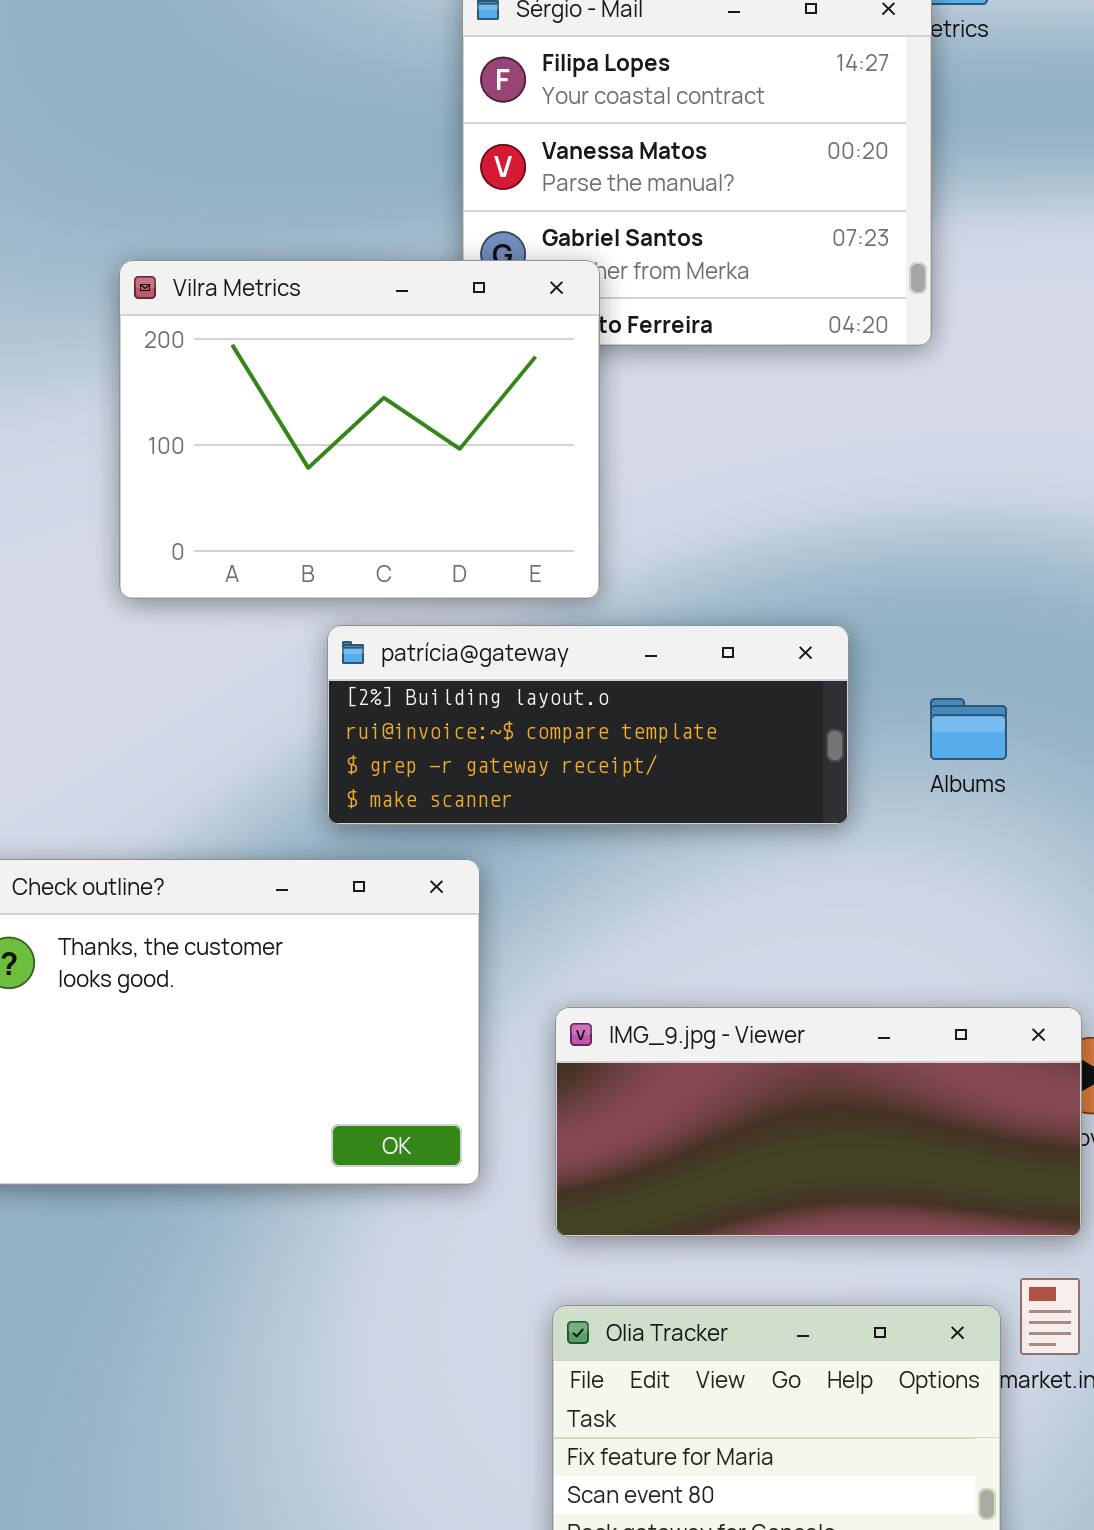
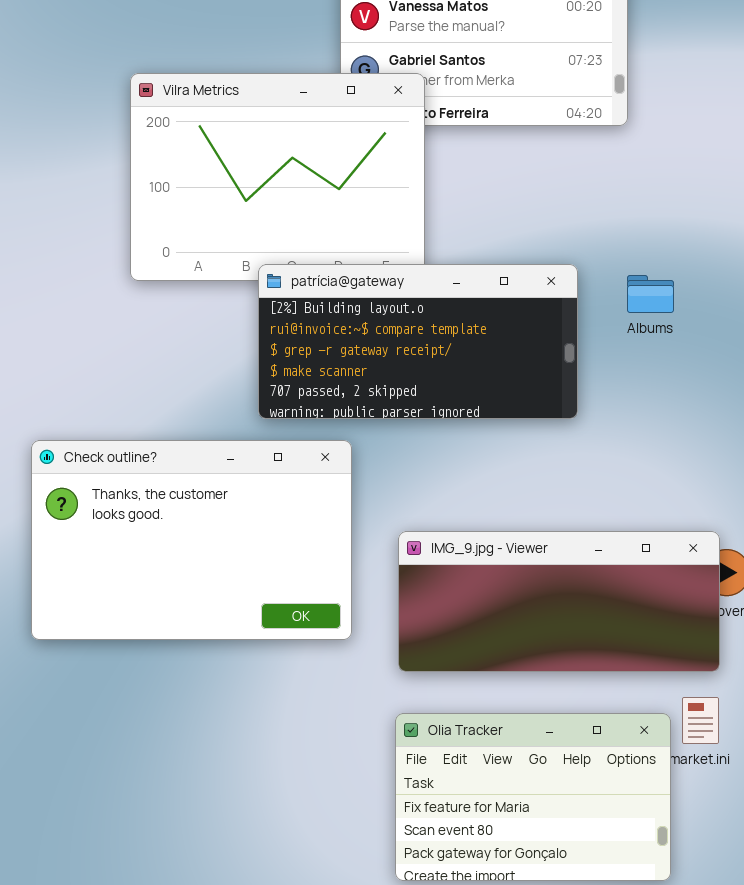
patrícia@gateway: [327,625,849,825] -> [258,264,578,419], resized
Albums: [930,698,1007,760] -> [627,275,674,313], moved

